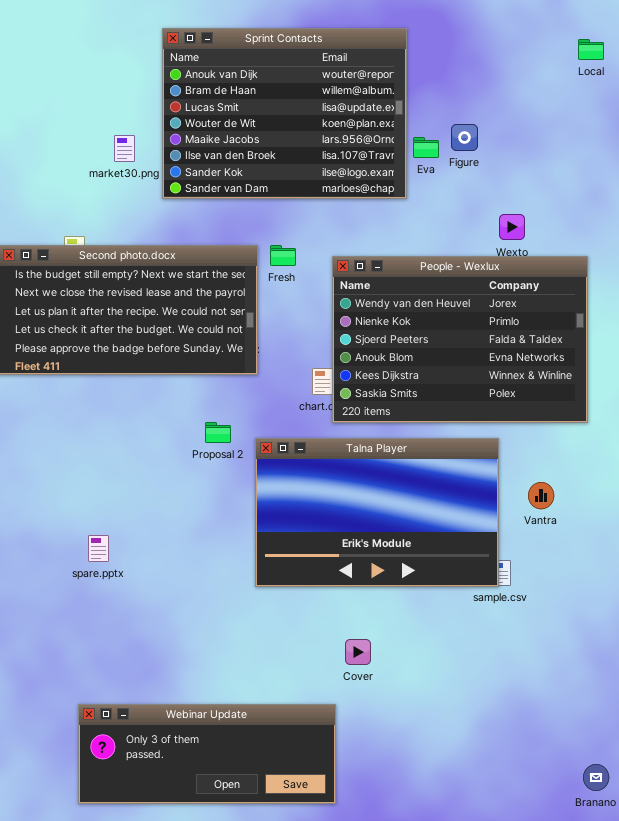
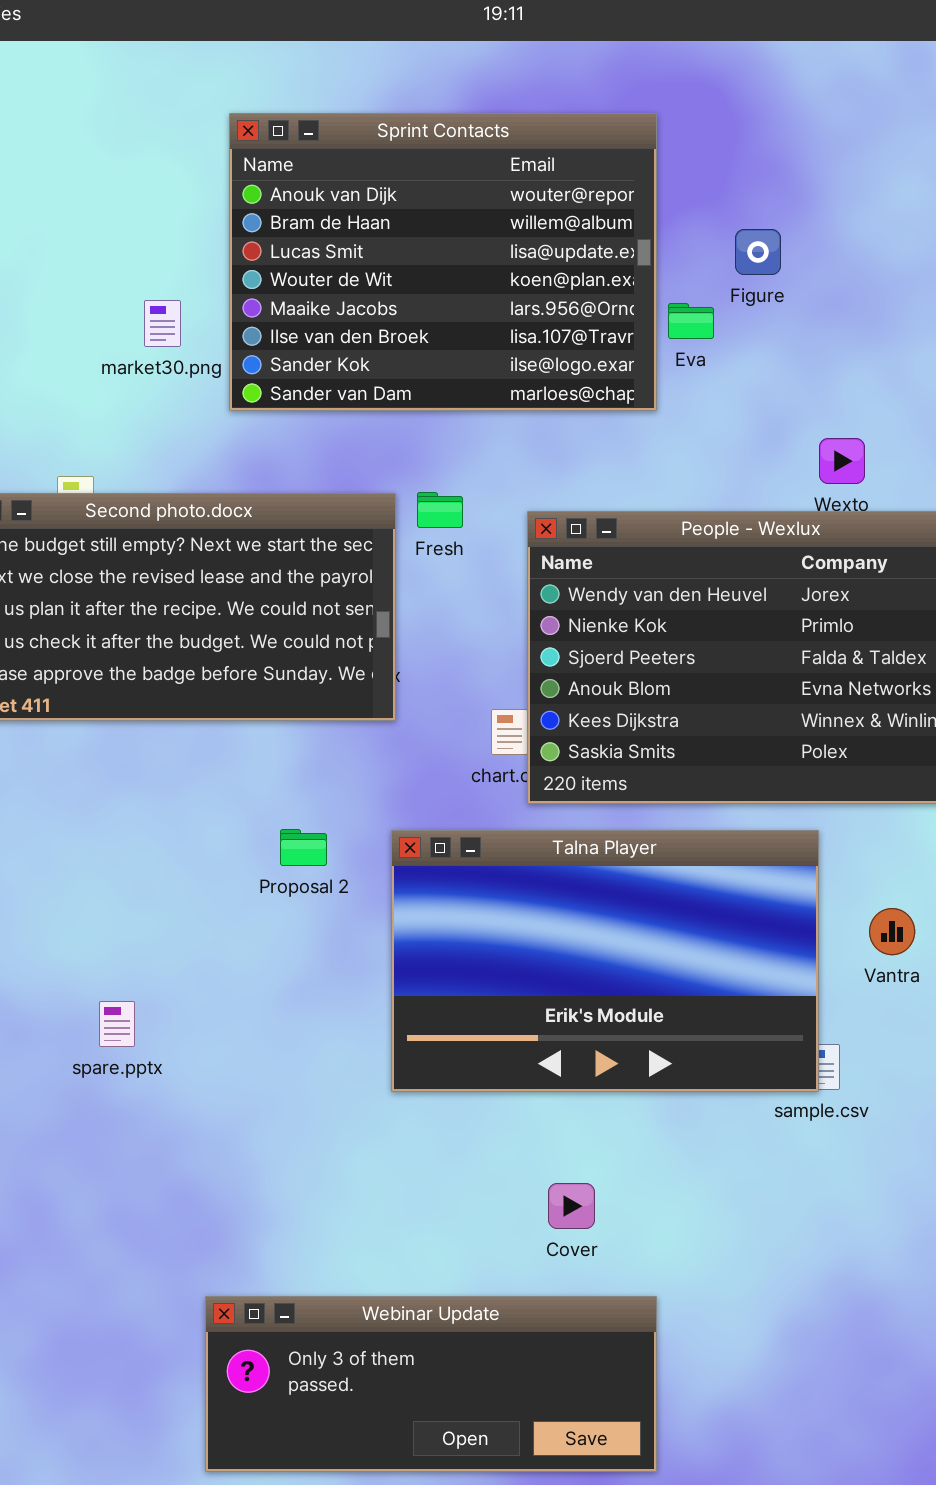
Figure: [451,124,478,151] -> [735,229,781,275], moved
Proposal 2: [205,422,231,443] -> [280,829,327,866], moved
Webinar Update: [78,704,336,804] -> [205,1296,657,1472], moved

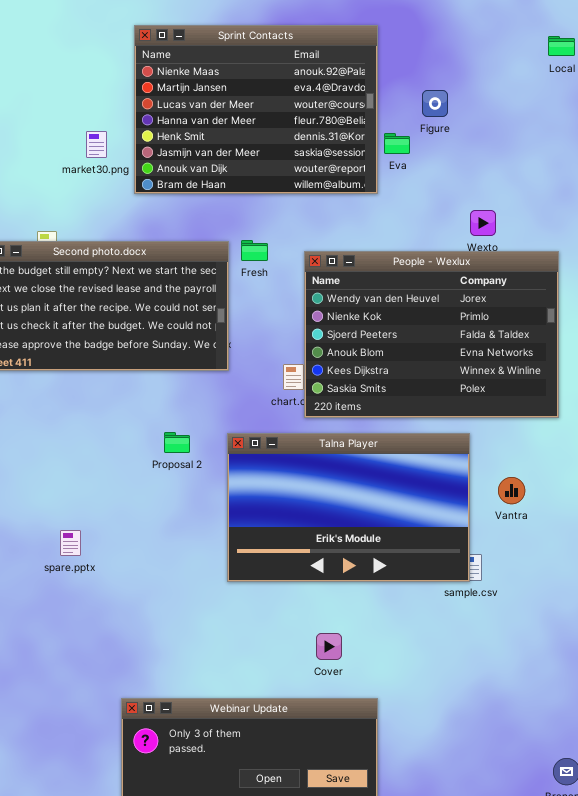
Sprint Contacts: [229,113,657,411] -> [134,25,378,194], scrolled up 6 rows

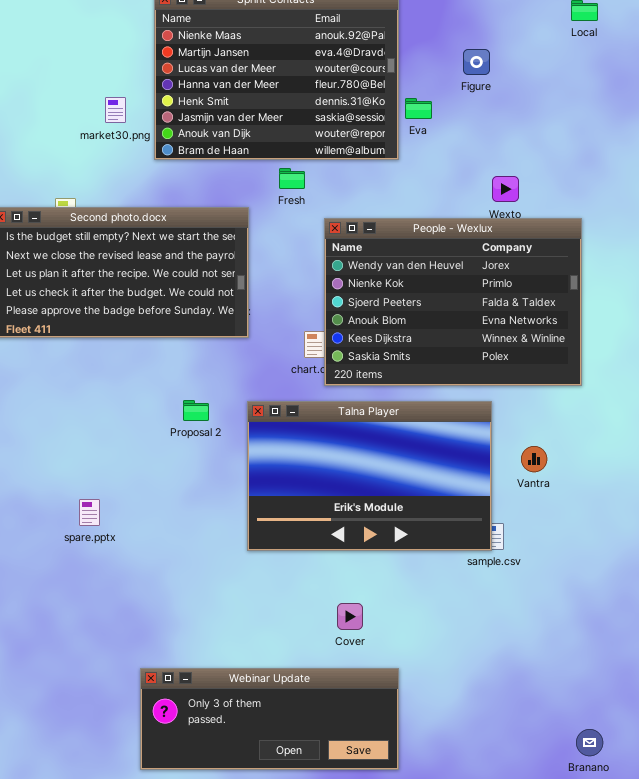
Figure: [422,90,448,117] -> [463,49,490,75], moved
Fresh: [241,240,268,261] -> [279,168,305,189], moved

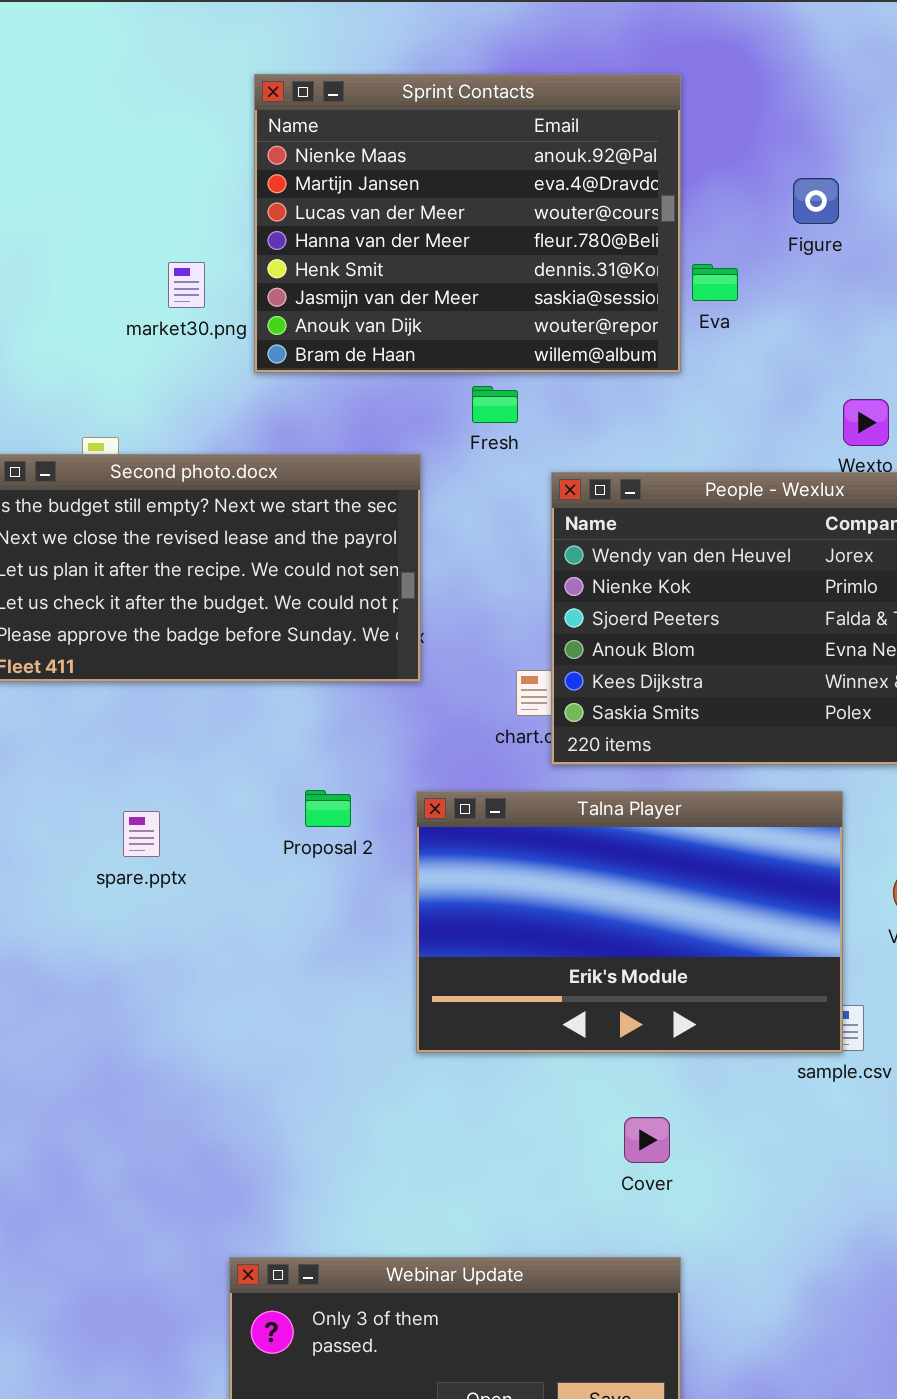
spare.pptx: [79,499,100,526] -> [123,811,160,857], moved
Cover: [337,603,363,630] -> [624,1117,670,1163], moved

